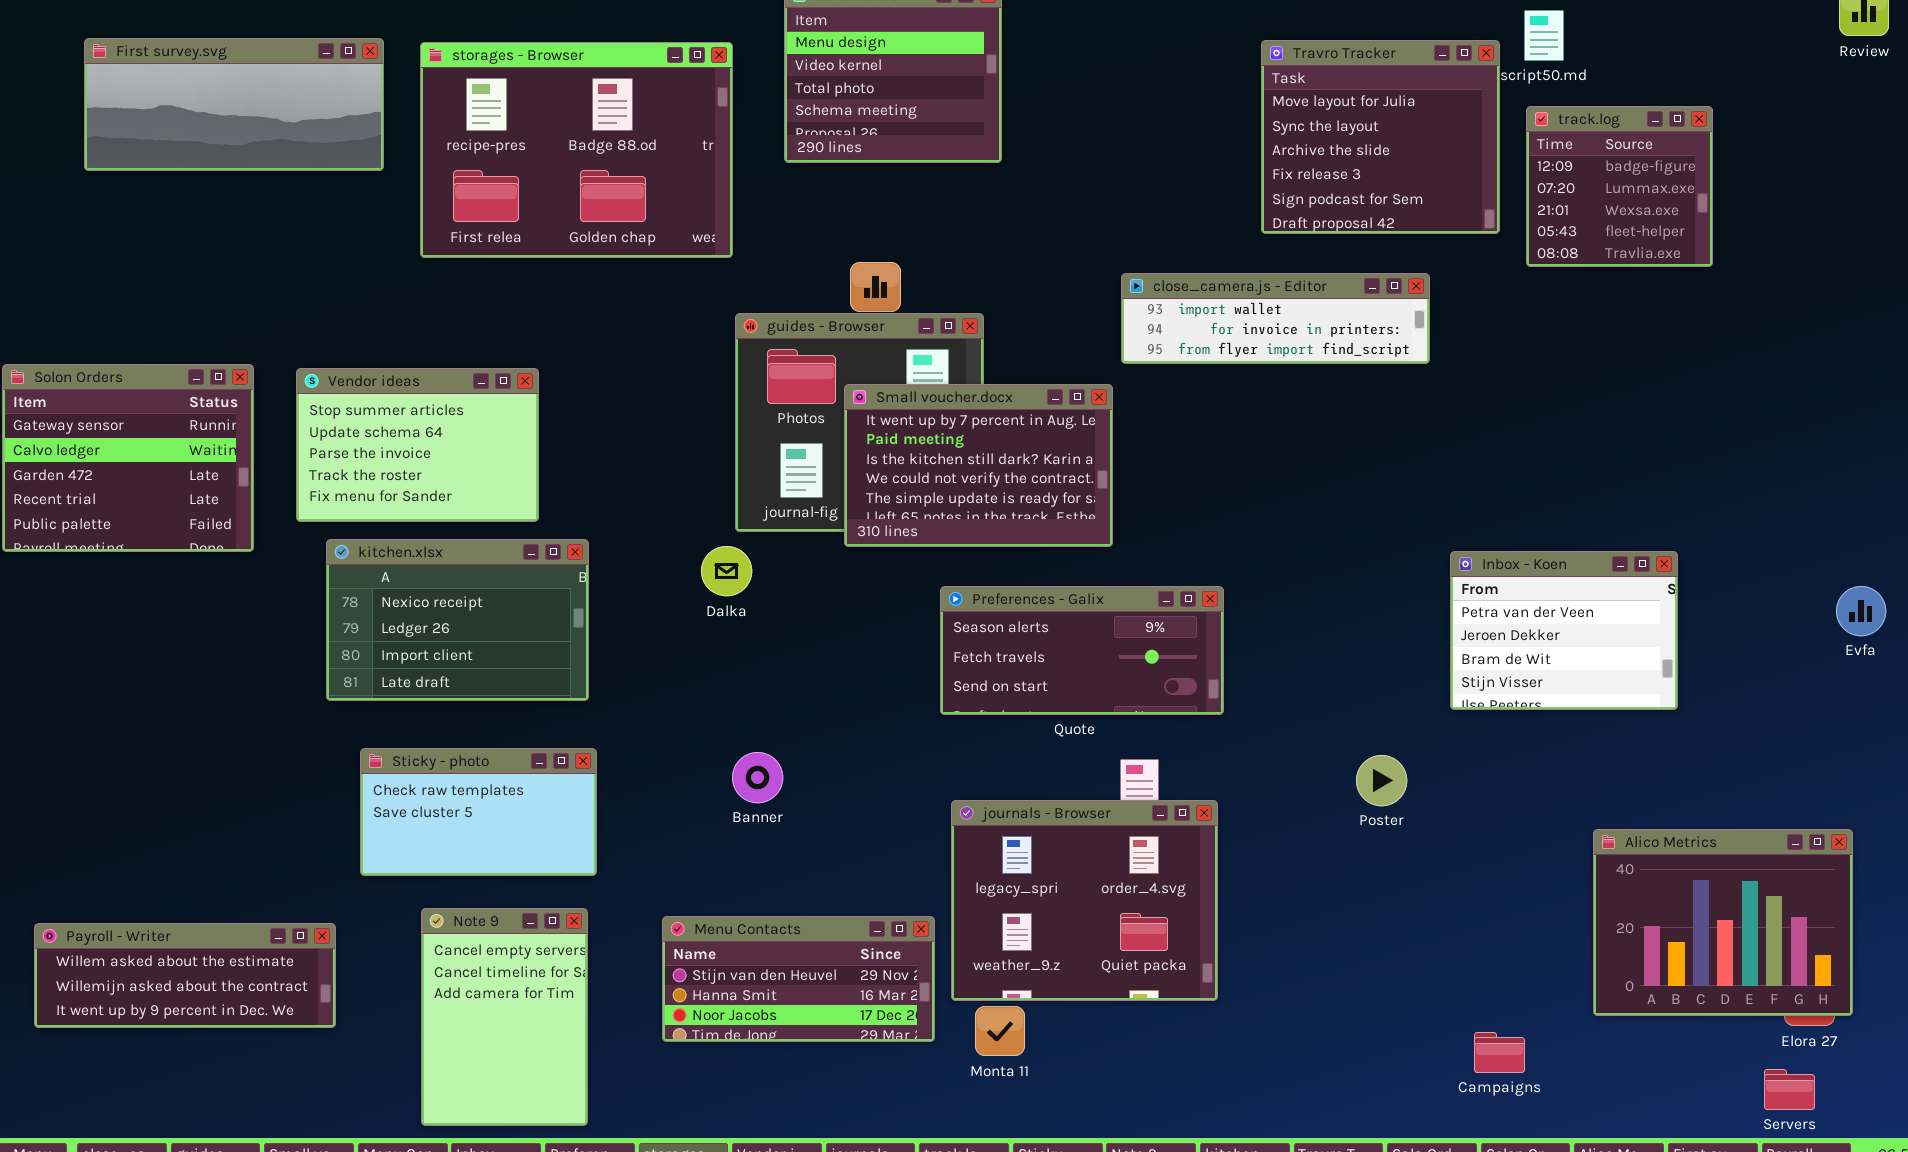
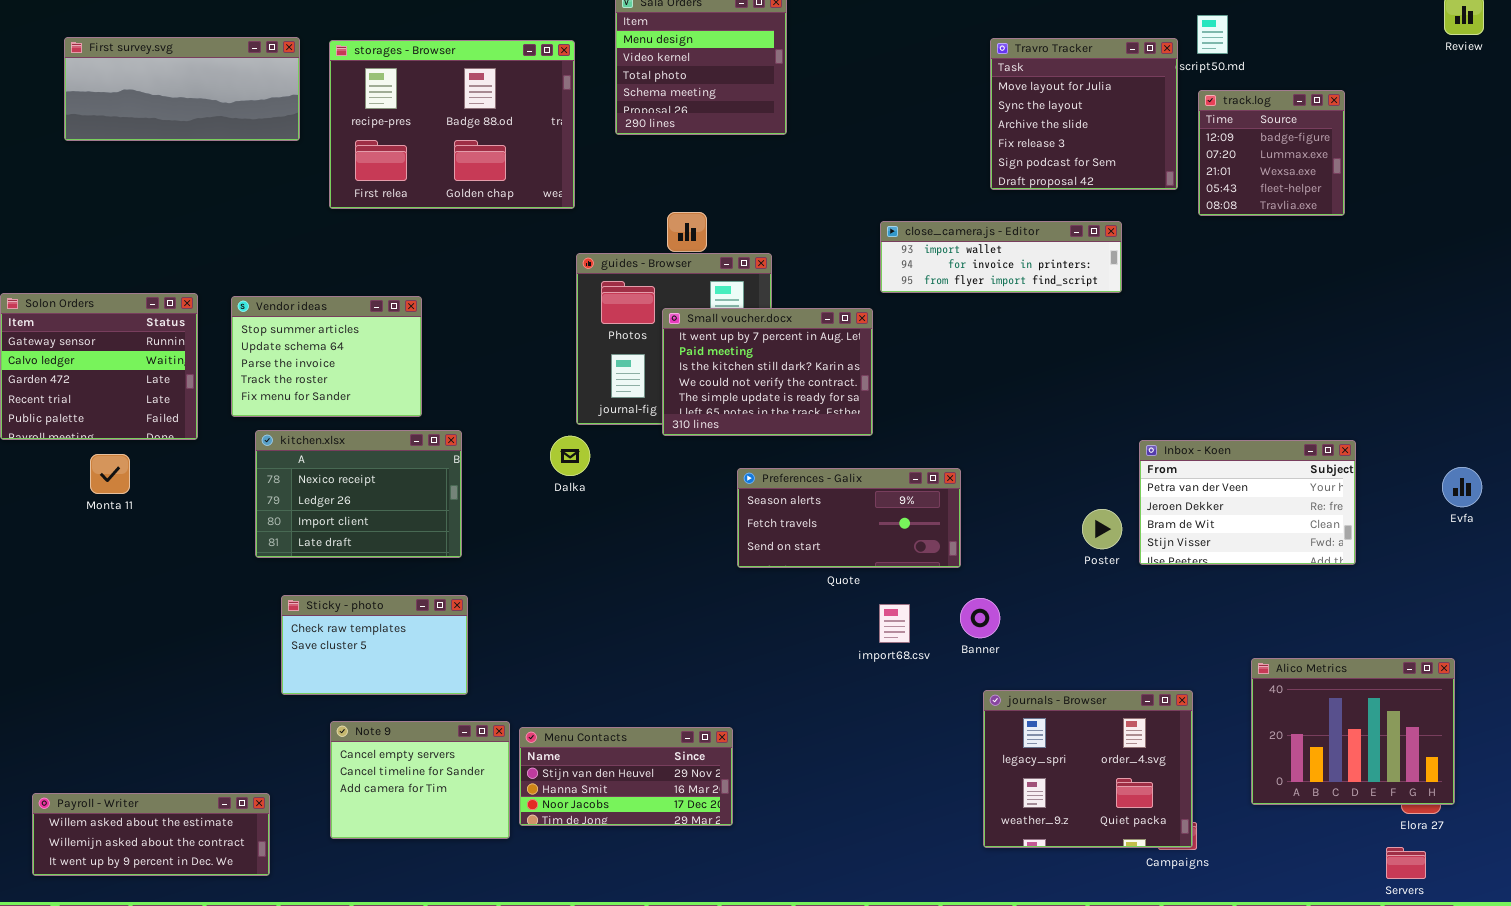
Inbox - Koen: [1450,551,1678,710] -> [1139,440,1356,565], resized
Banner: [732,752,783,803] -> [960,598,1000,638], moved
Poster: [1356,755,1407,806] -> [1082,509,1122,549], moved
journals - Browser: [951,800,1218,1001] -> [983,690,1193,848], moved
Note 9: [421,908,588,1126] -> [330,721,510,839], resized
Payroll - Writer: [34,923,336,1028] -> [32,793,270,876], moved
Monta 11: [975,1006,1025,1056] -> [90,454,130,494], moved

